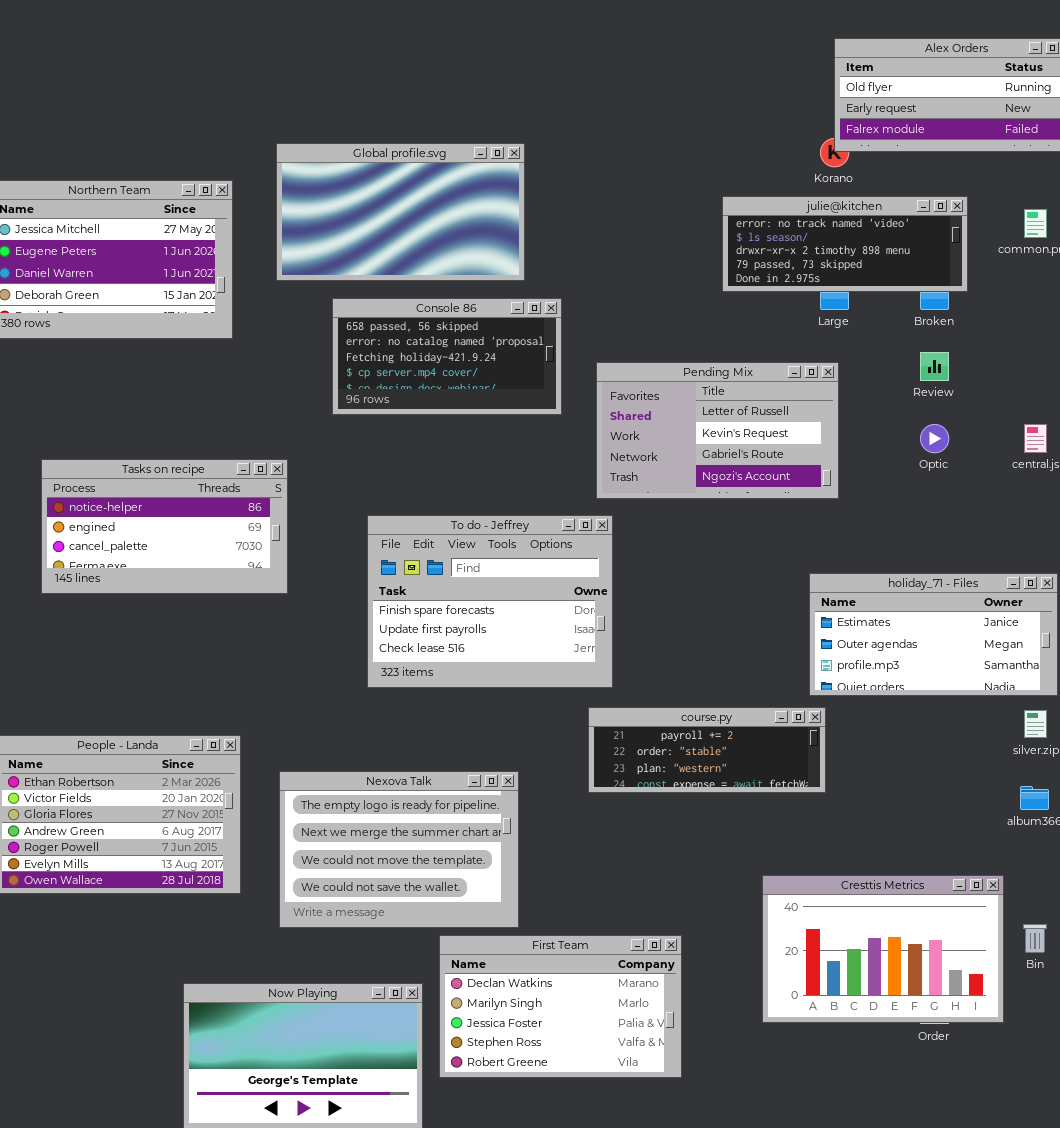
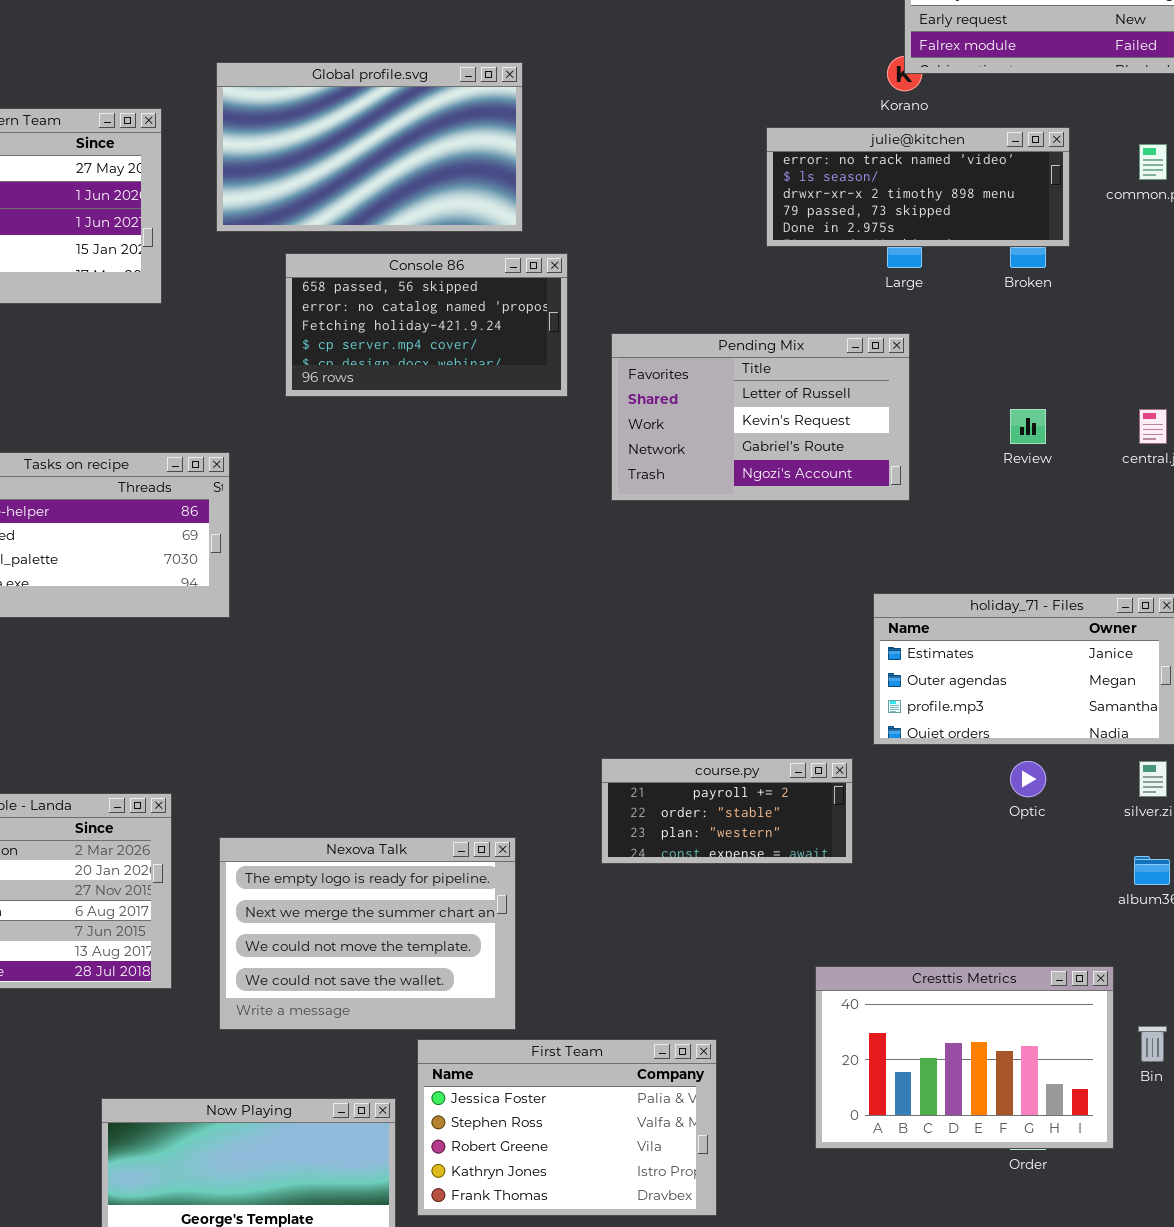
Review: [920,352,949,381] -> [1010,409,1046,444], moved
Optic: [920,424,949,453] -> [1010,761,1046,797], moved
To do - Jeffrey: [367,515,613,688] -> none, closed
course.py: [588,707,826,793] -> [601,758,853,864], resized
First Team: [439,935,682,1078] -> [417,1039,717,1216], scrolled down 2 rows

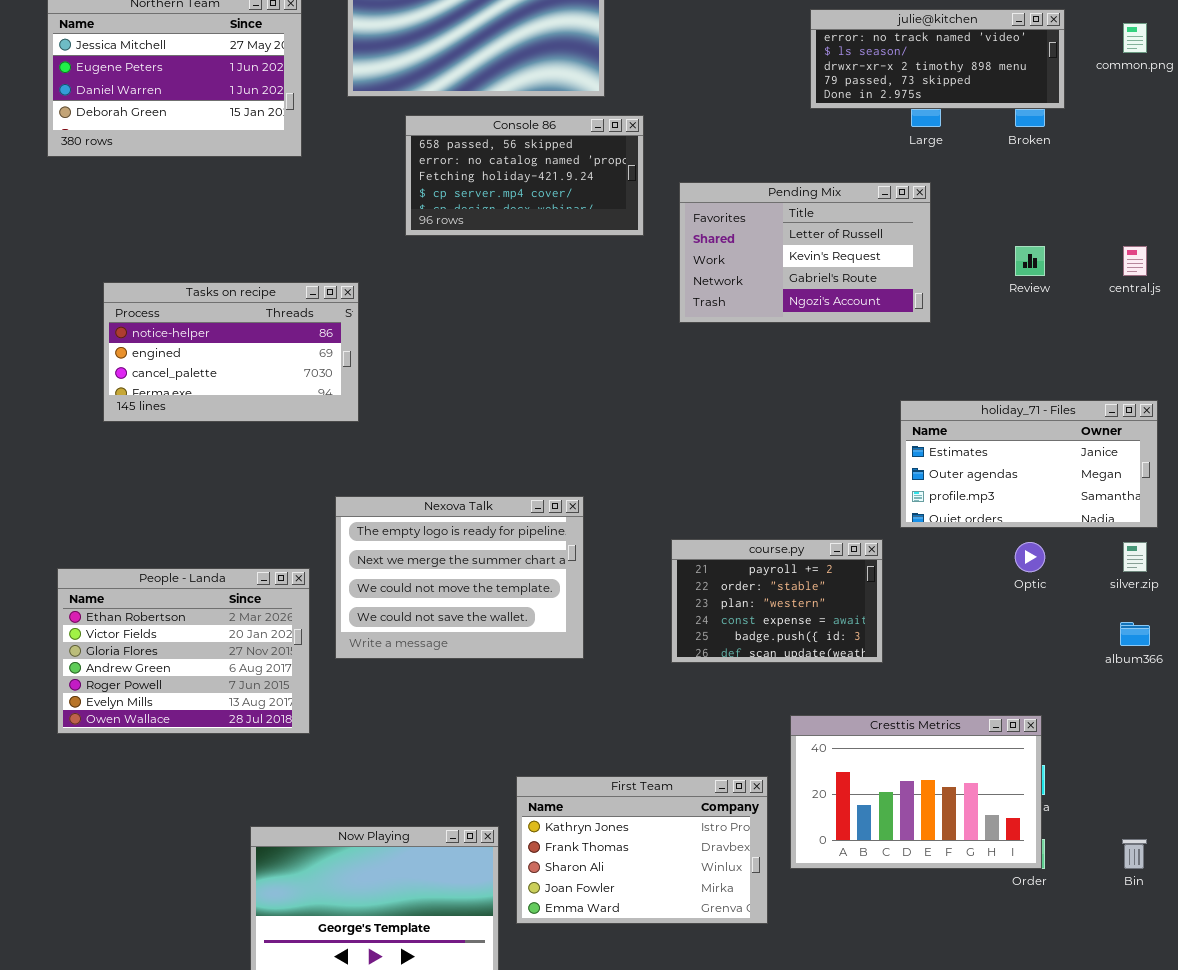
course.py: [601,758,853,864] -> [671,539,883,663], resized
Nexova Talk: [219,837,516,1030] -> [335,496,584,659], moved
Cresttis Metrics: [815,966,1114,1149] -> [790,715,1042,869], moved
Bin: [1138,1026,1167,1062] -> [1122,839,1147,869], moved
First Team: [417,1039,717,1216] -> [516,776,768,924], scrolled down 3 rows

